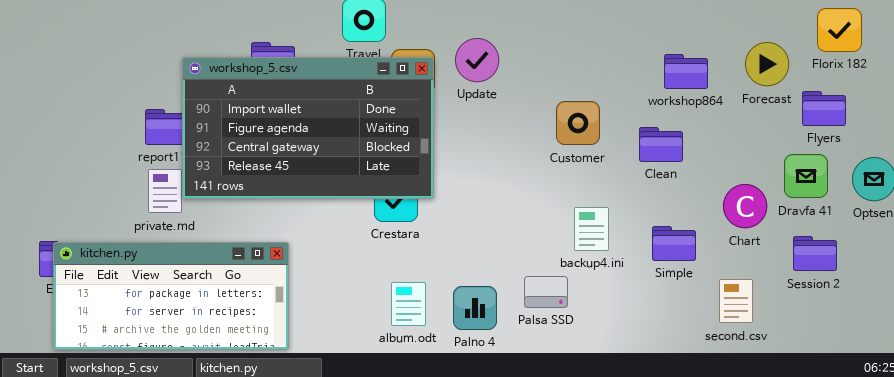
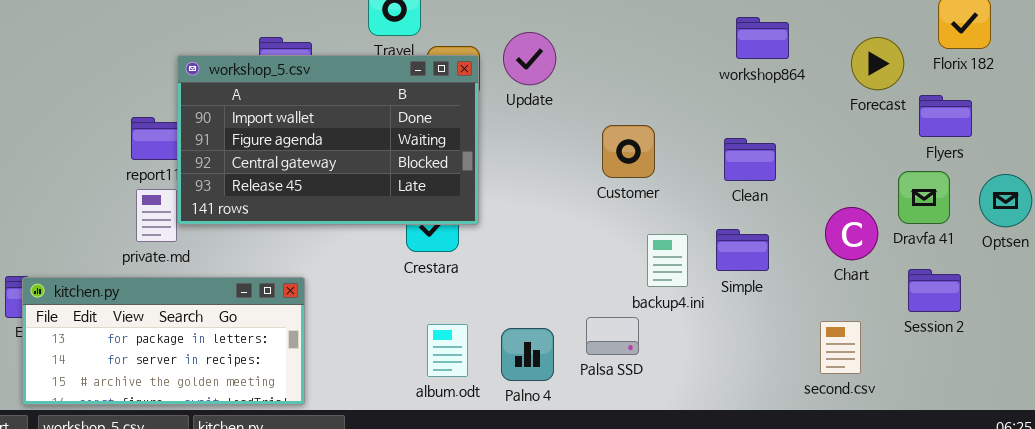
workshop864: [664,54,708,89] -> [736,17,789,59], moved
Customer: [556,101,600,145] -> [602,125,655,178], moved
Simple: [652,226,696,261] -> [716,229,769,271], moved

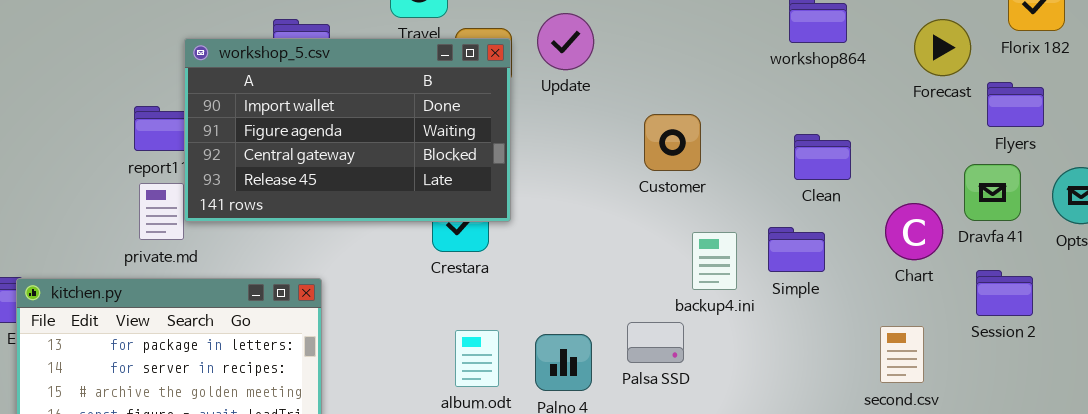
Clean: [724,138,776,181] -> [794,134,851,180], moved

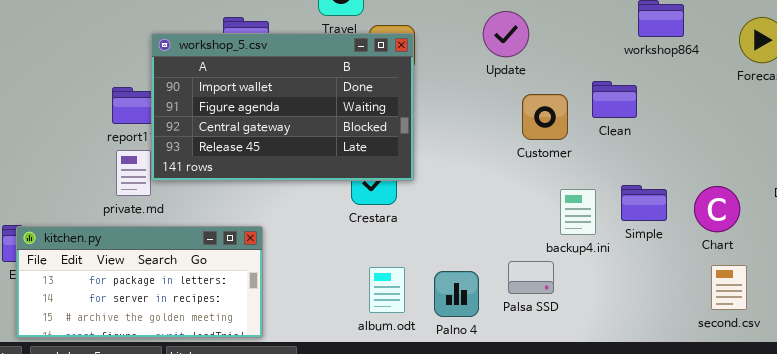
Update: [537,13,594,70] -> [483,11,529,57], moved
Clean: [794,134,851,180] -> [592,81,637,118], moved
Chart: [885,203,943,260] -> [694,186,740,232], moved

